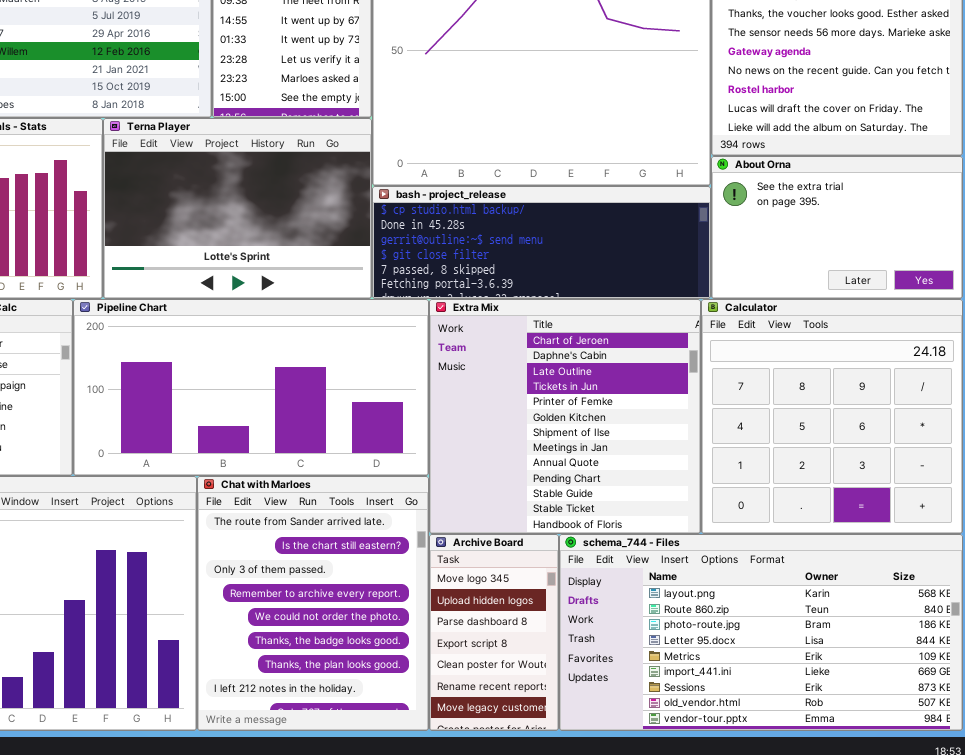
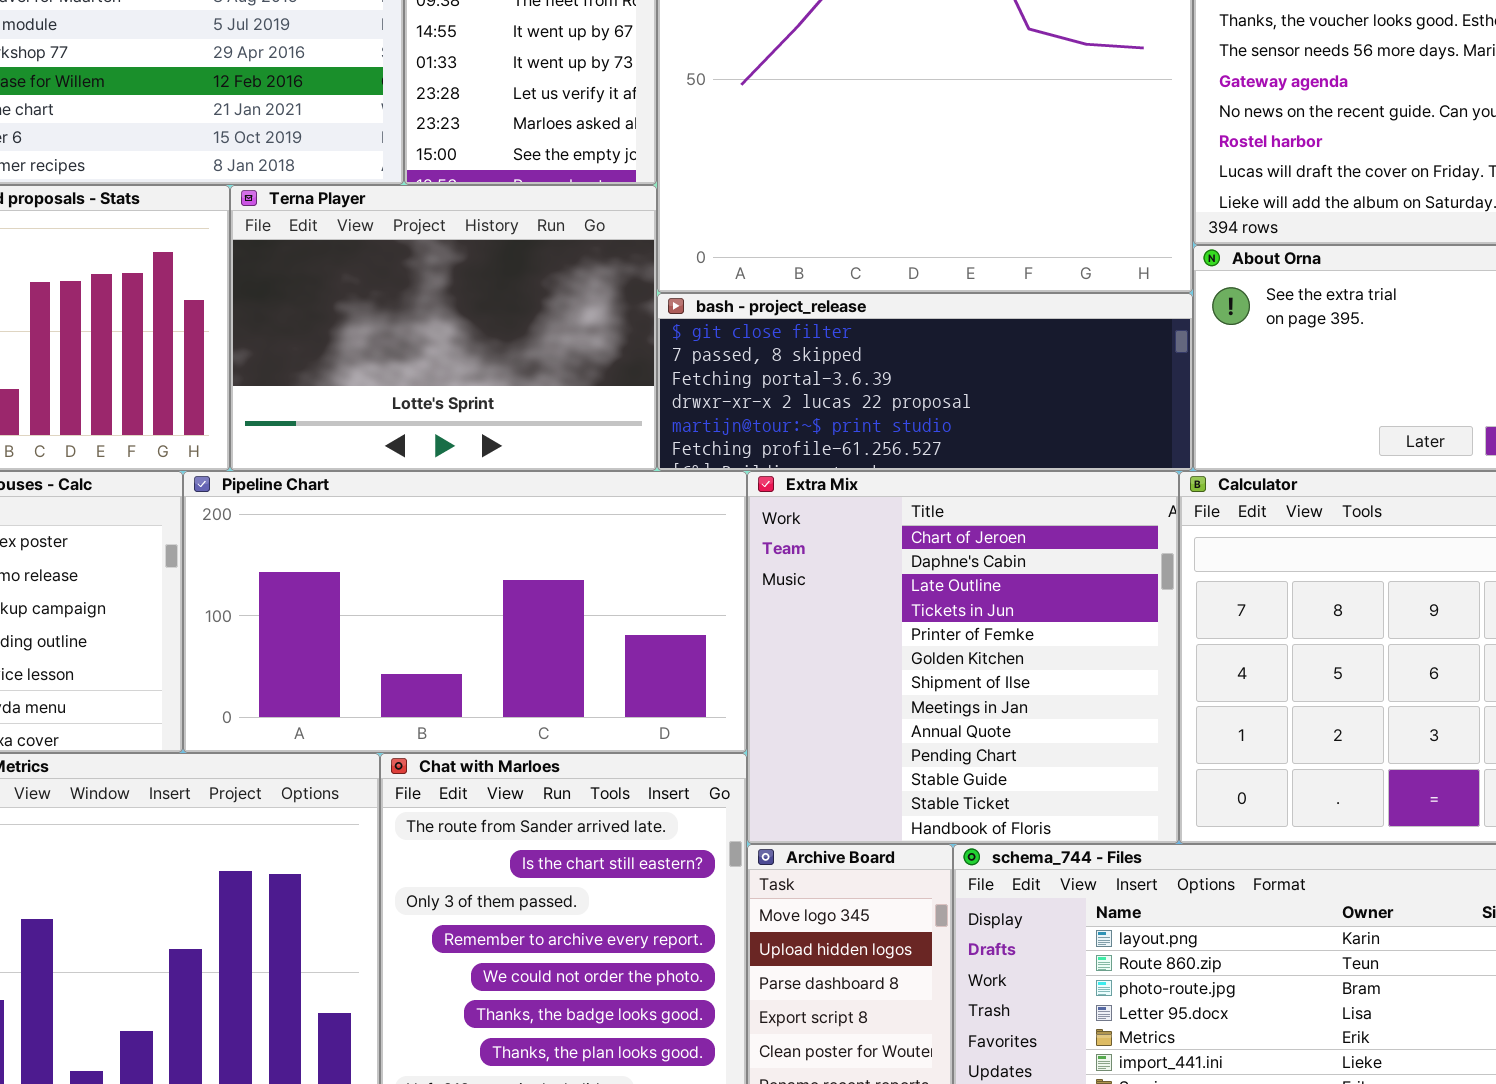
bash - project_release: [372,186,711,299] -> [657,293,1193,471], scrolled down 3 rows

